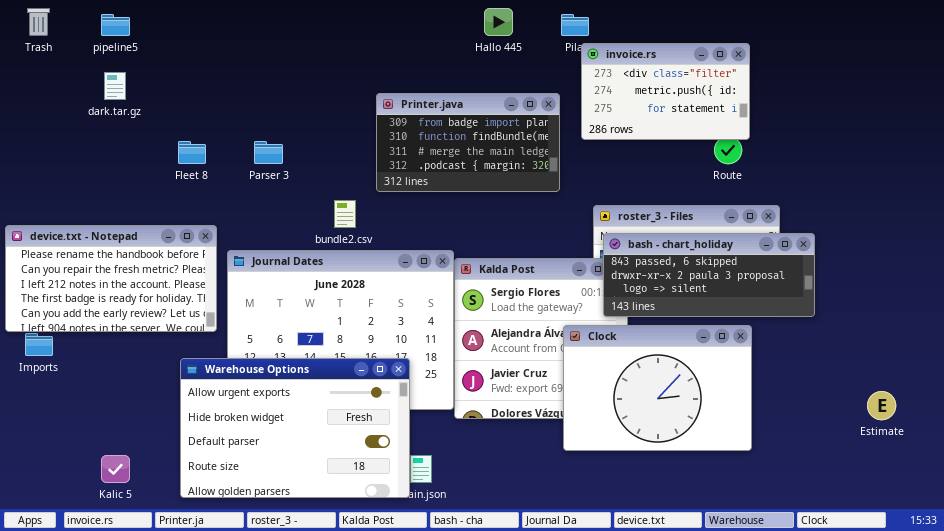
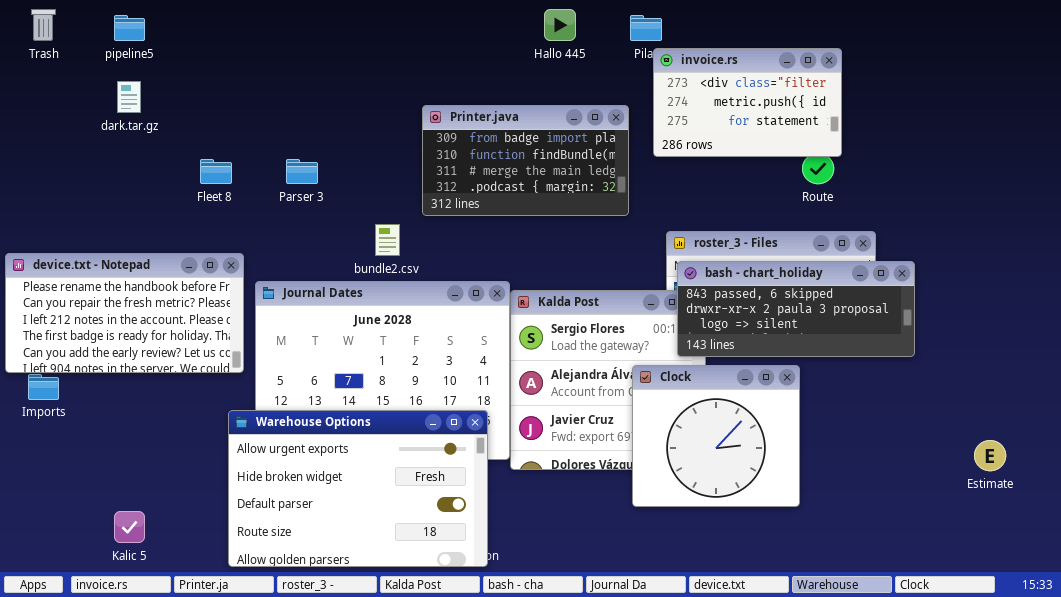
Clock: [563,325,752,451] -> [632,365,800,507], resized
Warehouse Options: [180,358,410,498] -> [228,410,488,567], moved

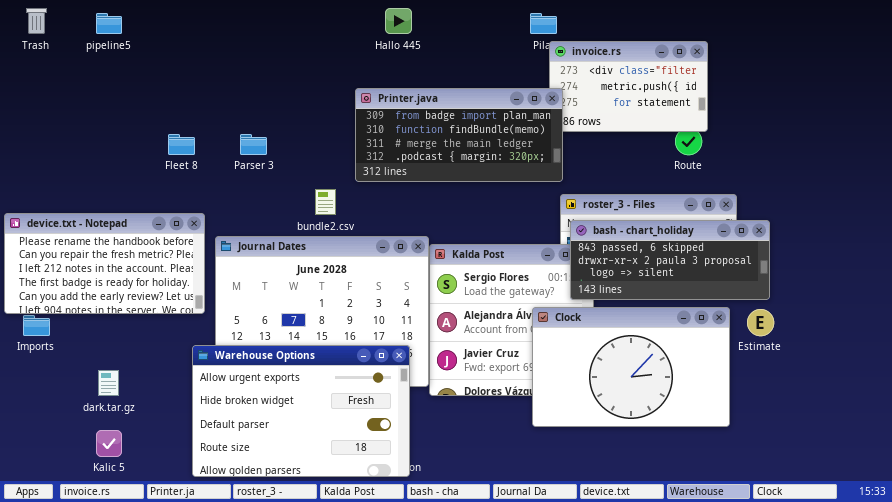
Hallo 445: [544,9,576,41] -> [385,8,412,34], moved
dark.tar.gz: [117,81,141,113] -> [98,370,119,396], moved
Printer.java: [422,105,629,216] -> [355,88,563,182], resized
Clock: [632,365,800,507] -> [532,307,730,427], resized
Estimate: [974,440,1006,471] -> [747,309,774,336], moved

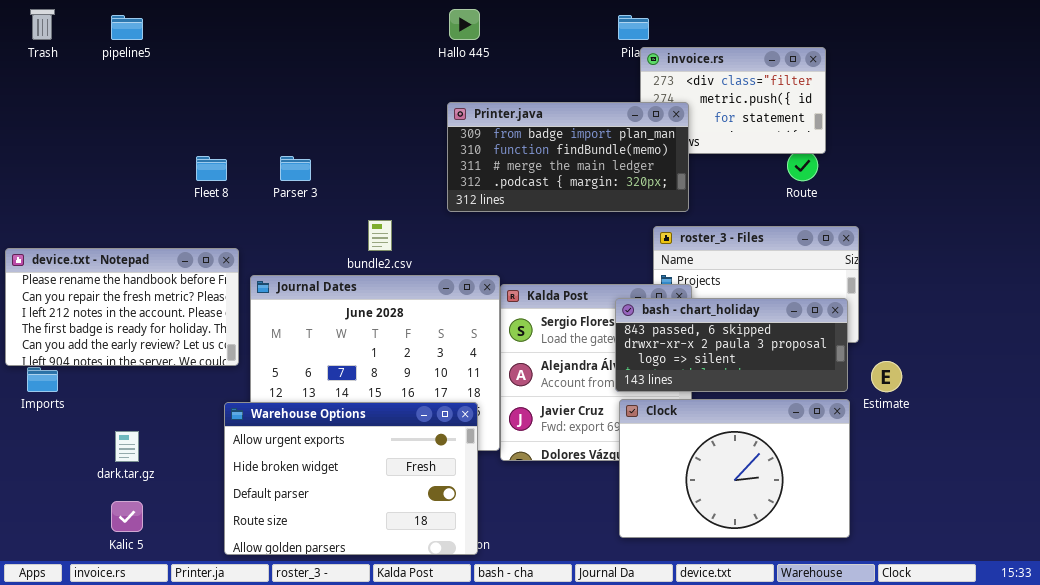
Printer.java: [355,88,563,182] -> [447,102,689,212], moved
bash - chart_holiday: [570,220,770,300] -> [615,298,848,392], moved
Clock: [532,307,730,427] -> [619,399,850,538], moved

